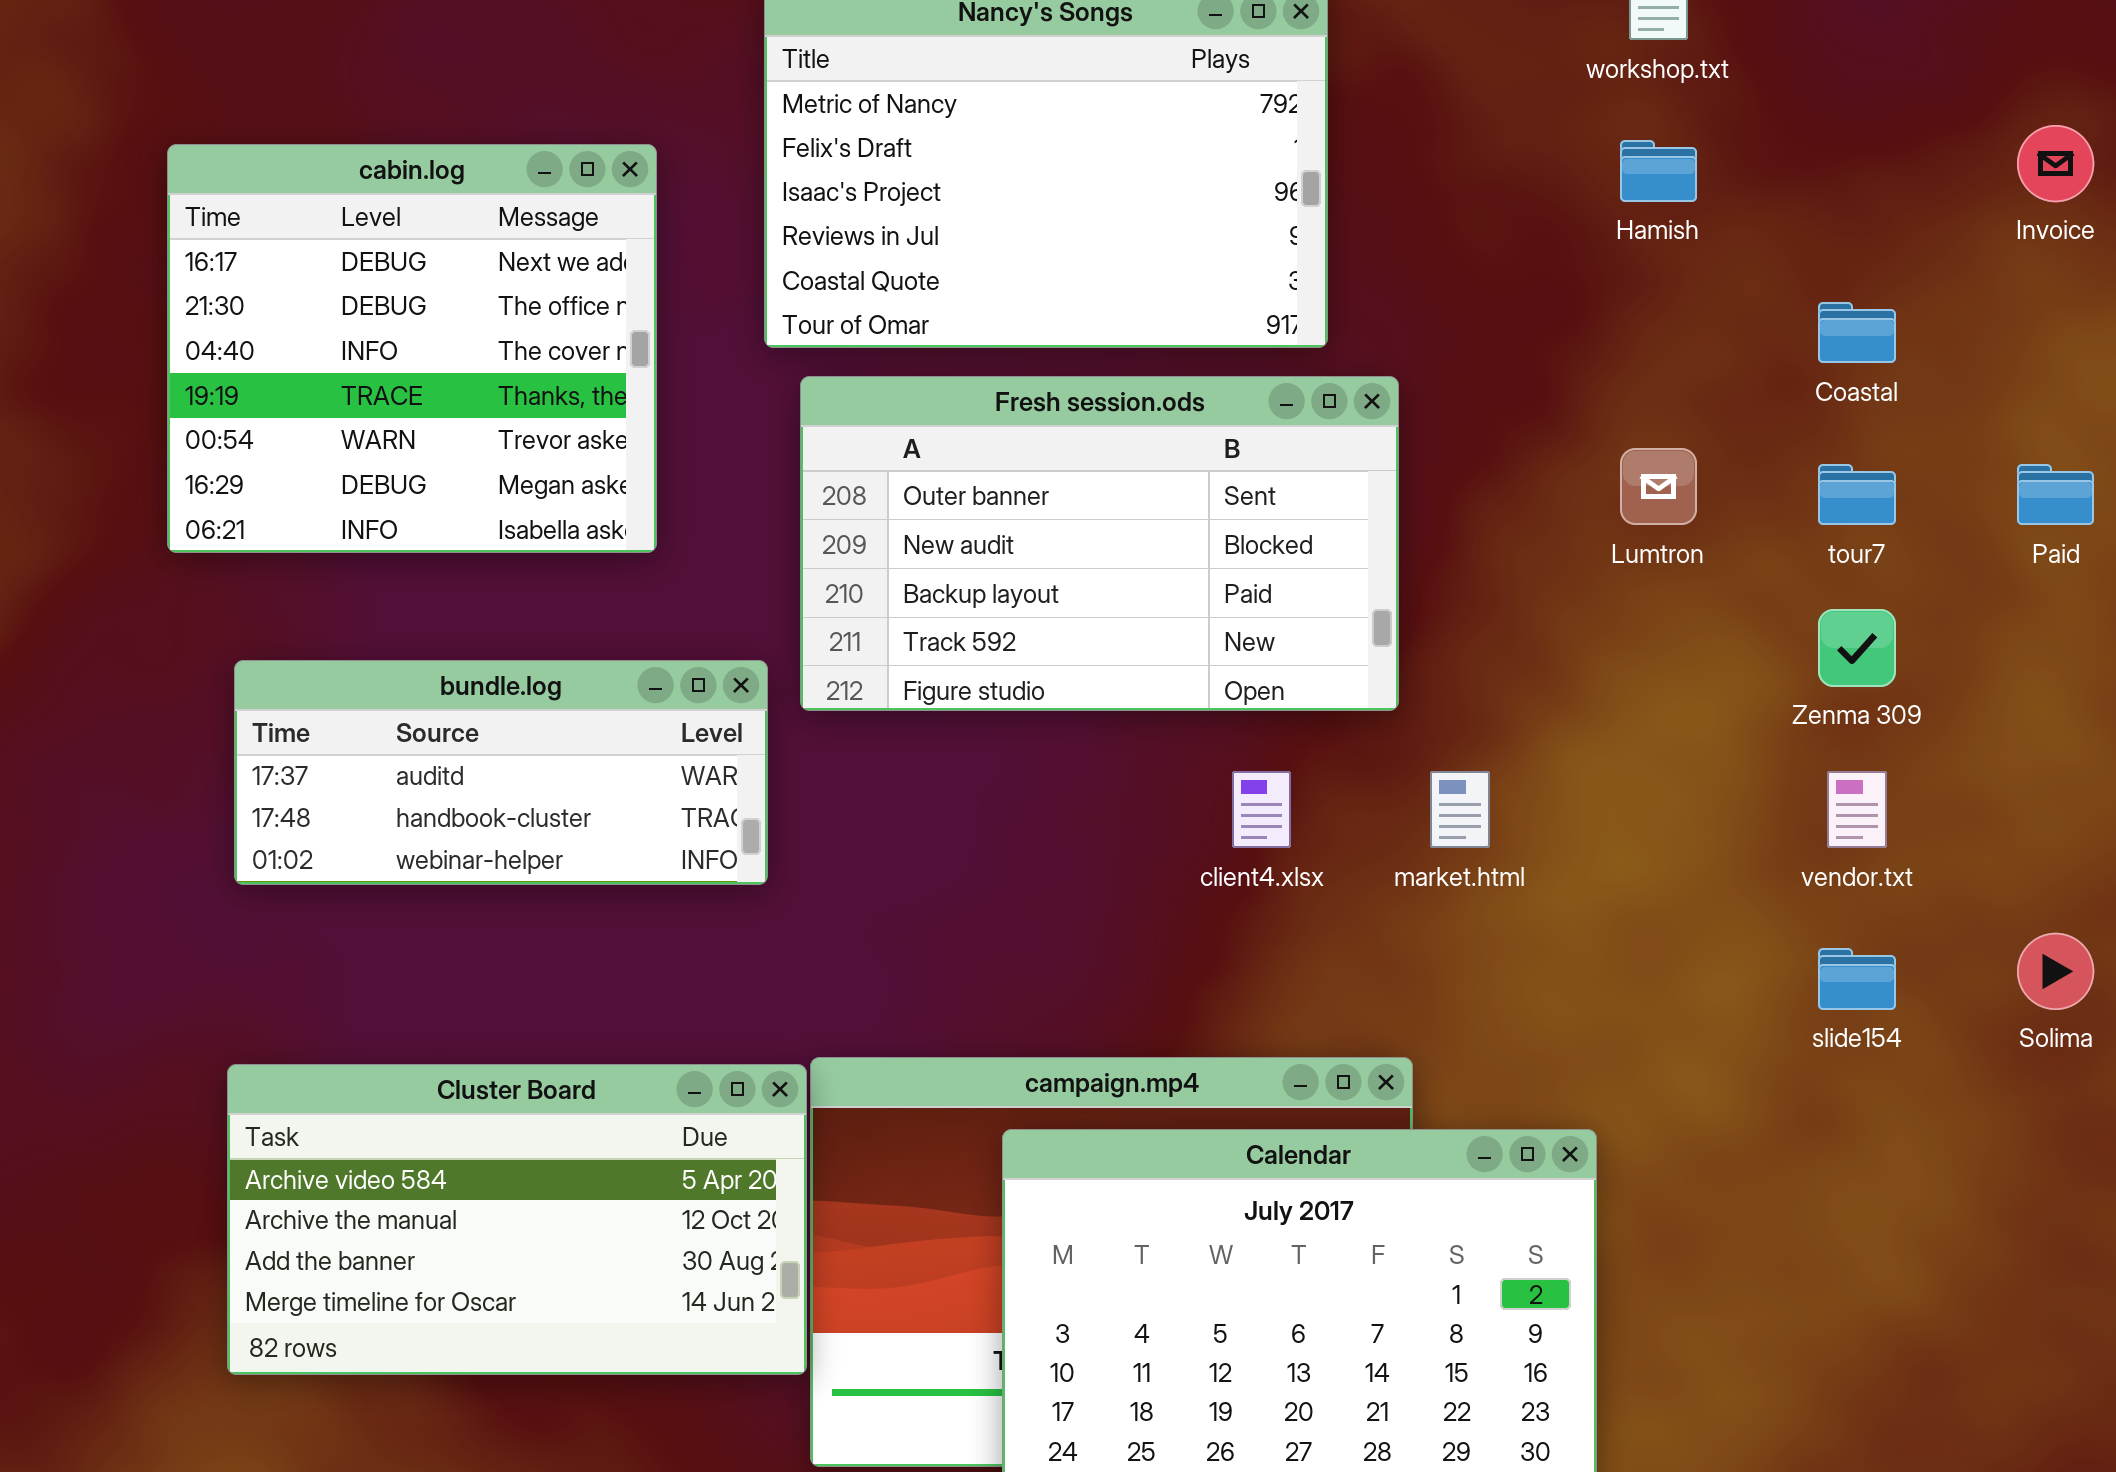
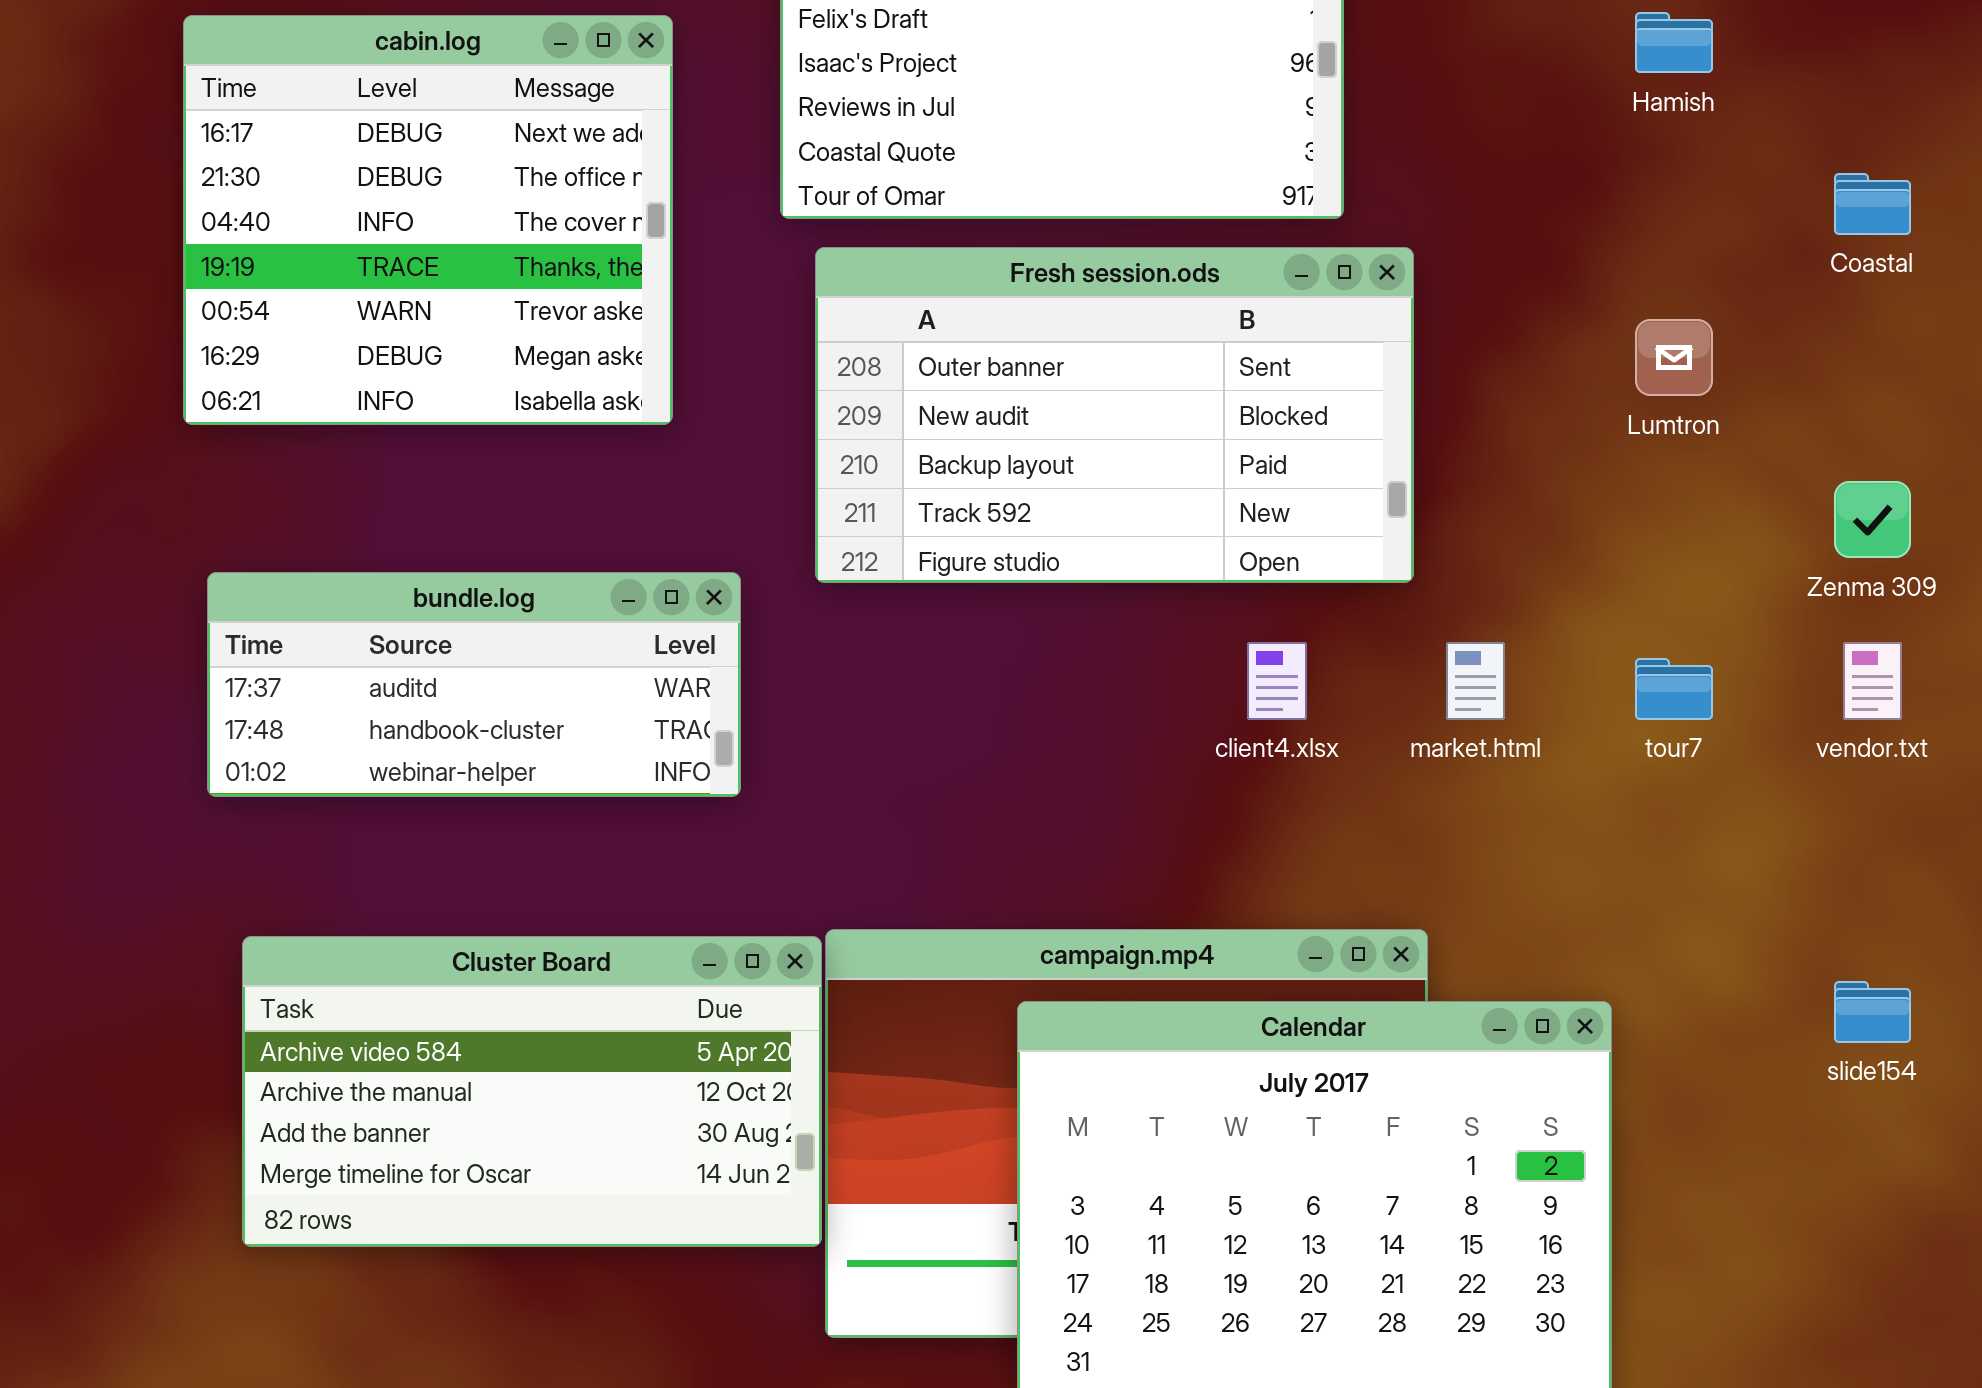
tour7: [1818,464,1896,525] -> [1635,658,1713,720], moved
bundle.log: [234,660,768,885] -> [207,572,741,797], moved
slide154: [1818,948,1896,1010] -> [1834,981,1911,1043], moved

